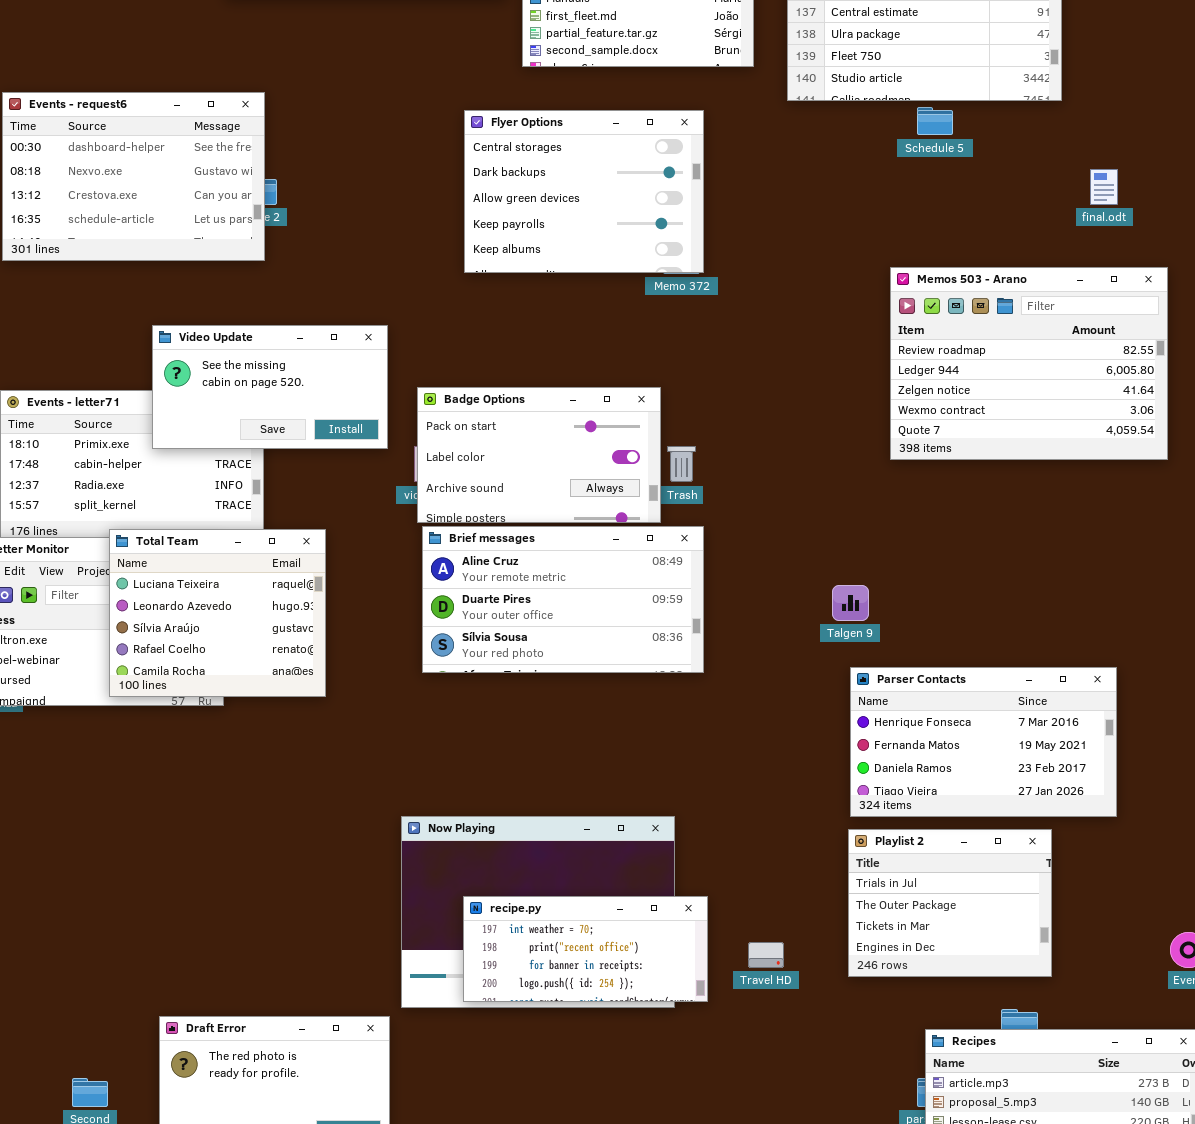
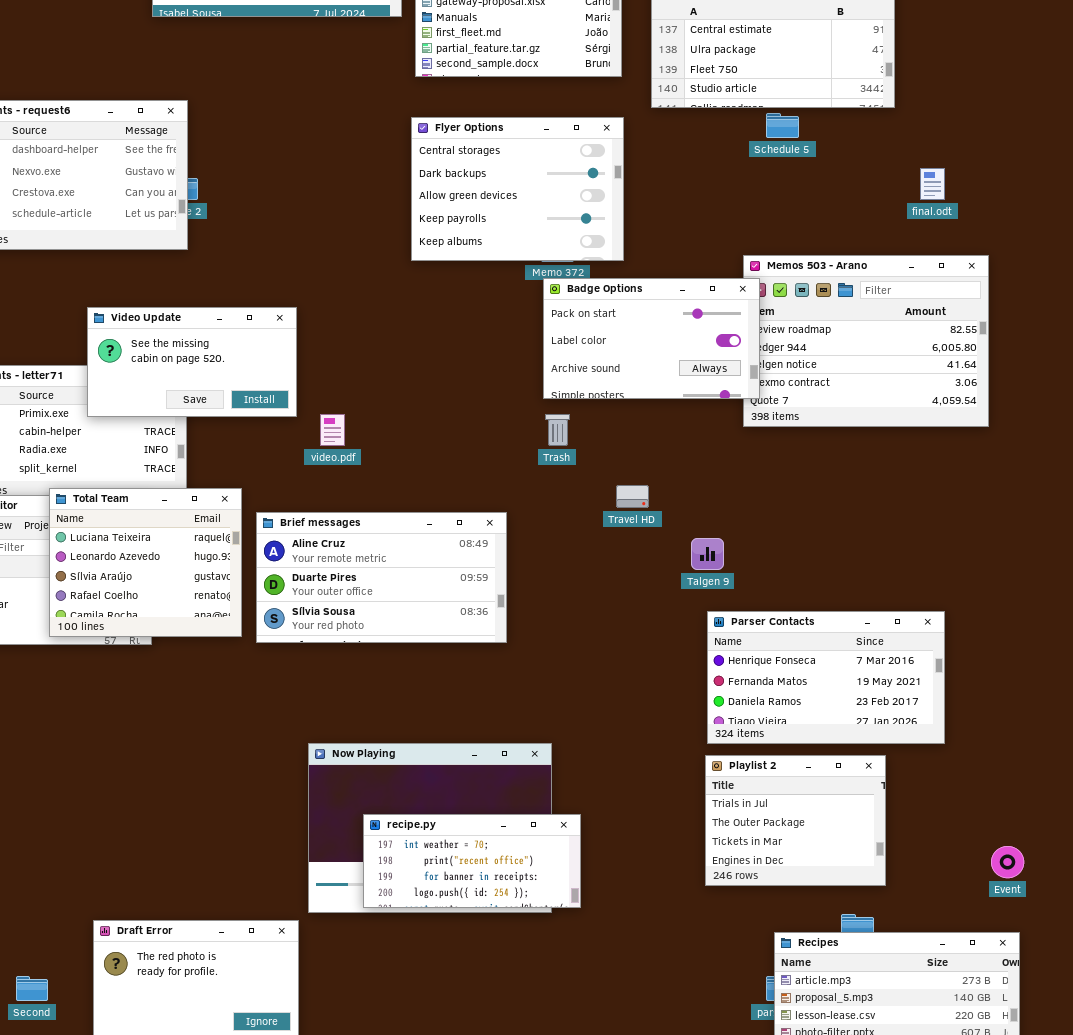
Flyer Options: [464,110,704,273] -> [411,117,624,261], moved
Badge Options: [417,387,661,523] -> [543,278,760,399], moved
Brief messages: [422,526,704,673] -> [256,512,507,643], moved
Travel HD: [748,942,784,968] -> [616,485,649,508], moved

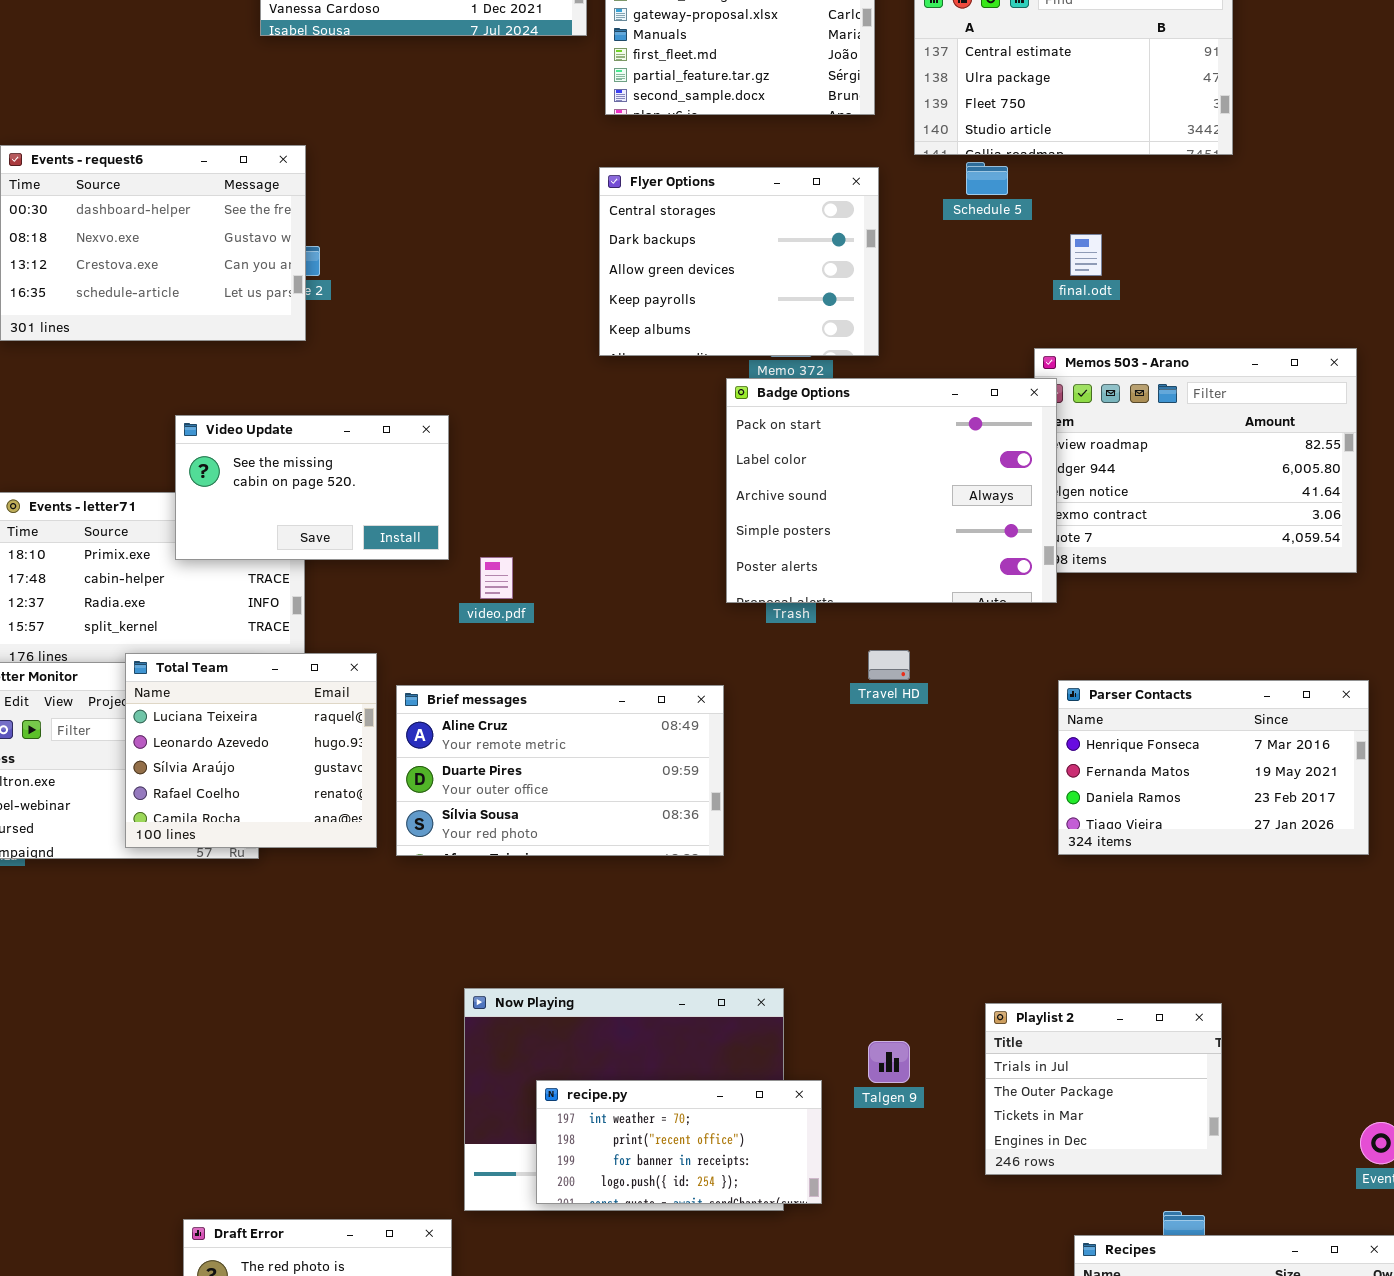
Schedule 5: [766,113,799,138] -> [966,162,1008,195], moved
final.odt: [920,168,945,200] -> [1070,234,1102,276], moved
Badge Options: [543,278,760,399] -> [726,378,1057,603], resized
Talgen 9: [691,538,724,570] -> [868,1041,910,1083], moved
Parser Contacts: [707,611,945,744] -> [1058,680,1369,855], moved

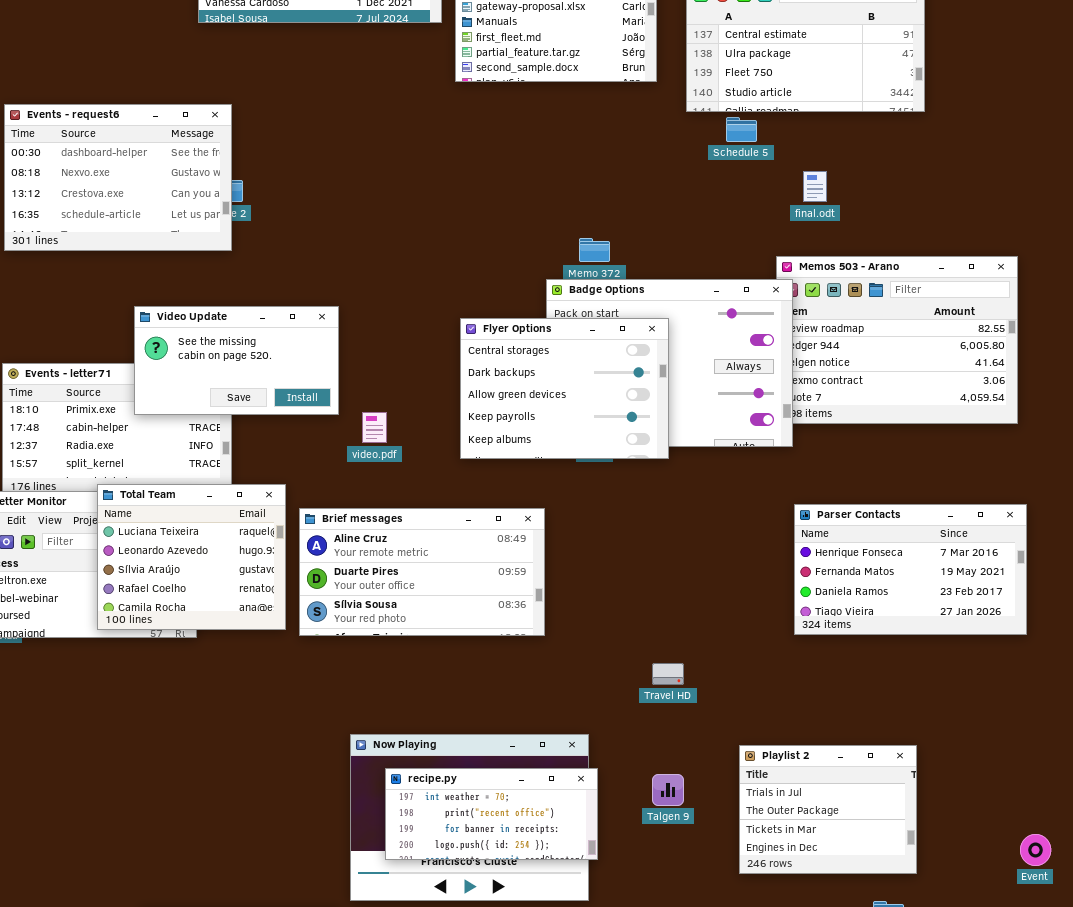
Flyer Options: [599,167,879,356] -> [460,318,669,459], moved
Travel HD: [868,650,910,680] -> [652,663,684,685], moved
recipe.py: [536,1080,822,1204] -> [385,768,598,860], moved

